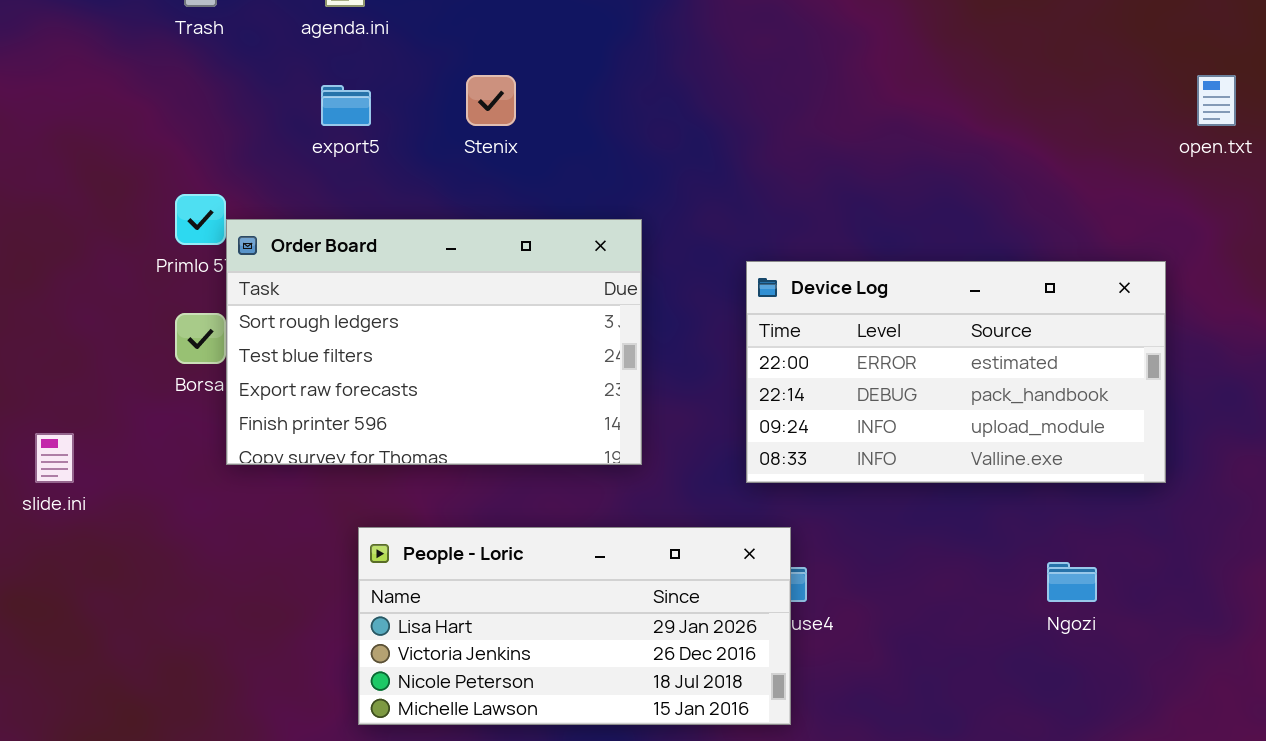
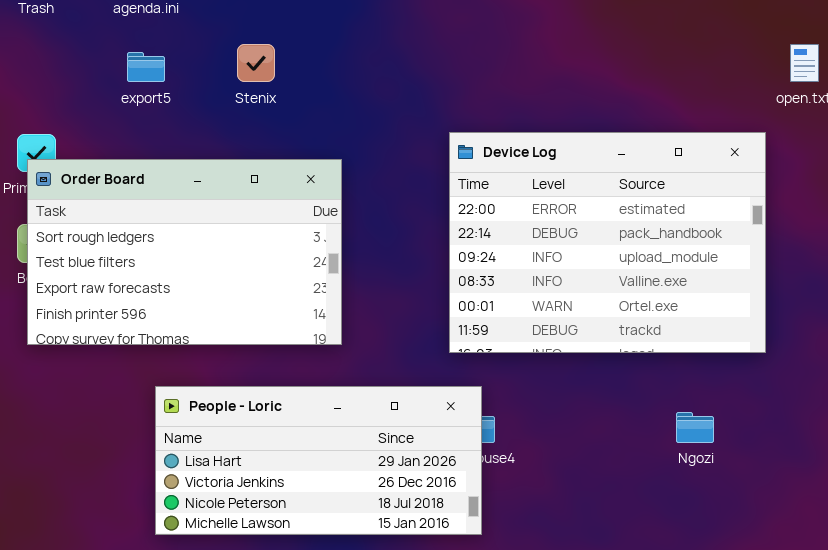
Order Board: [226,219,642,465] -> [27,159,342,345], moved
Device Log: [746,261,1166,483] -> [449,132,766,353], resized

